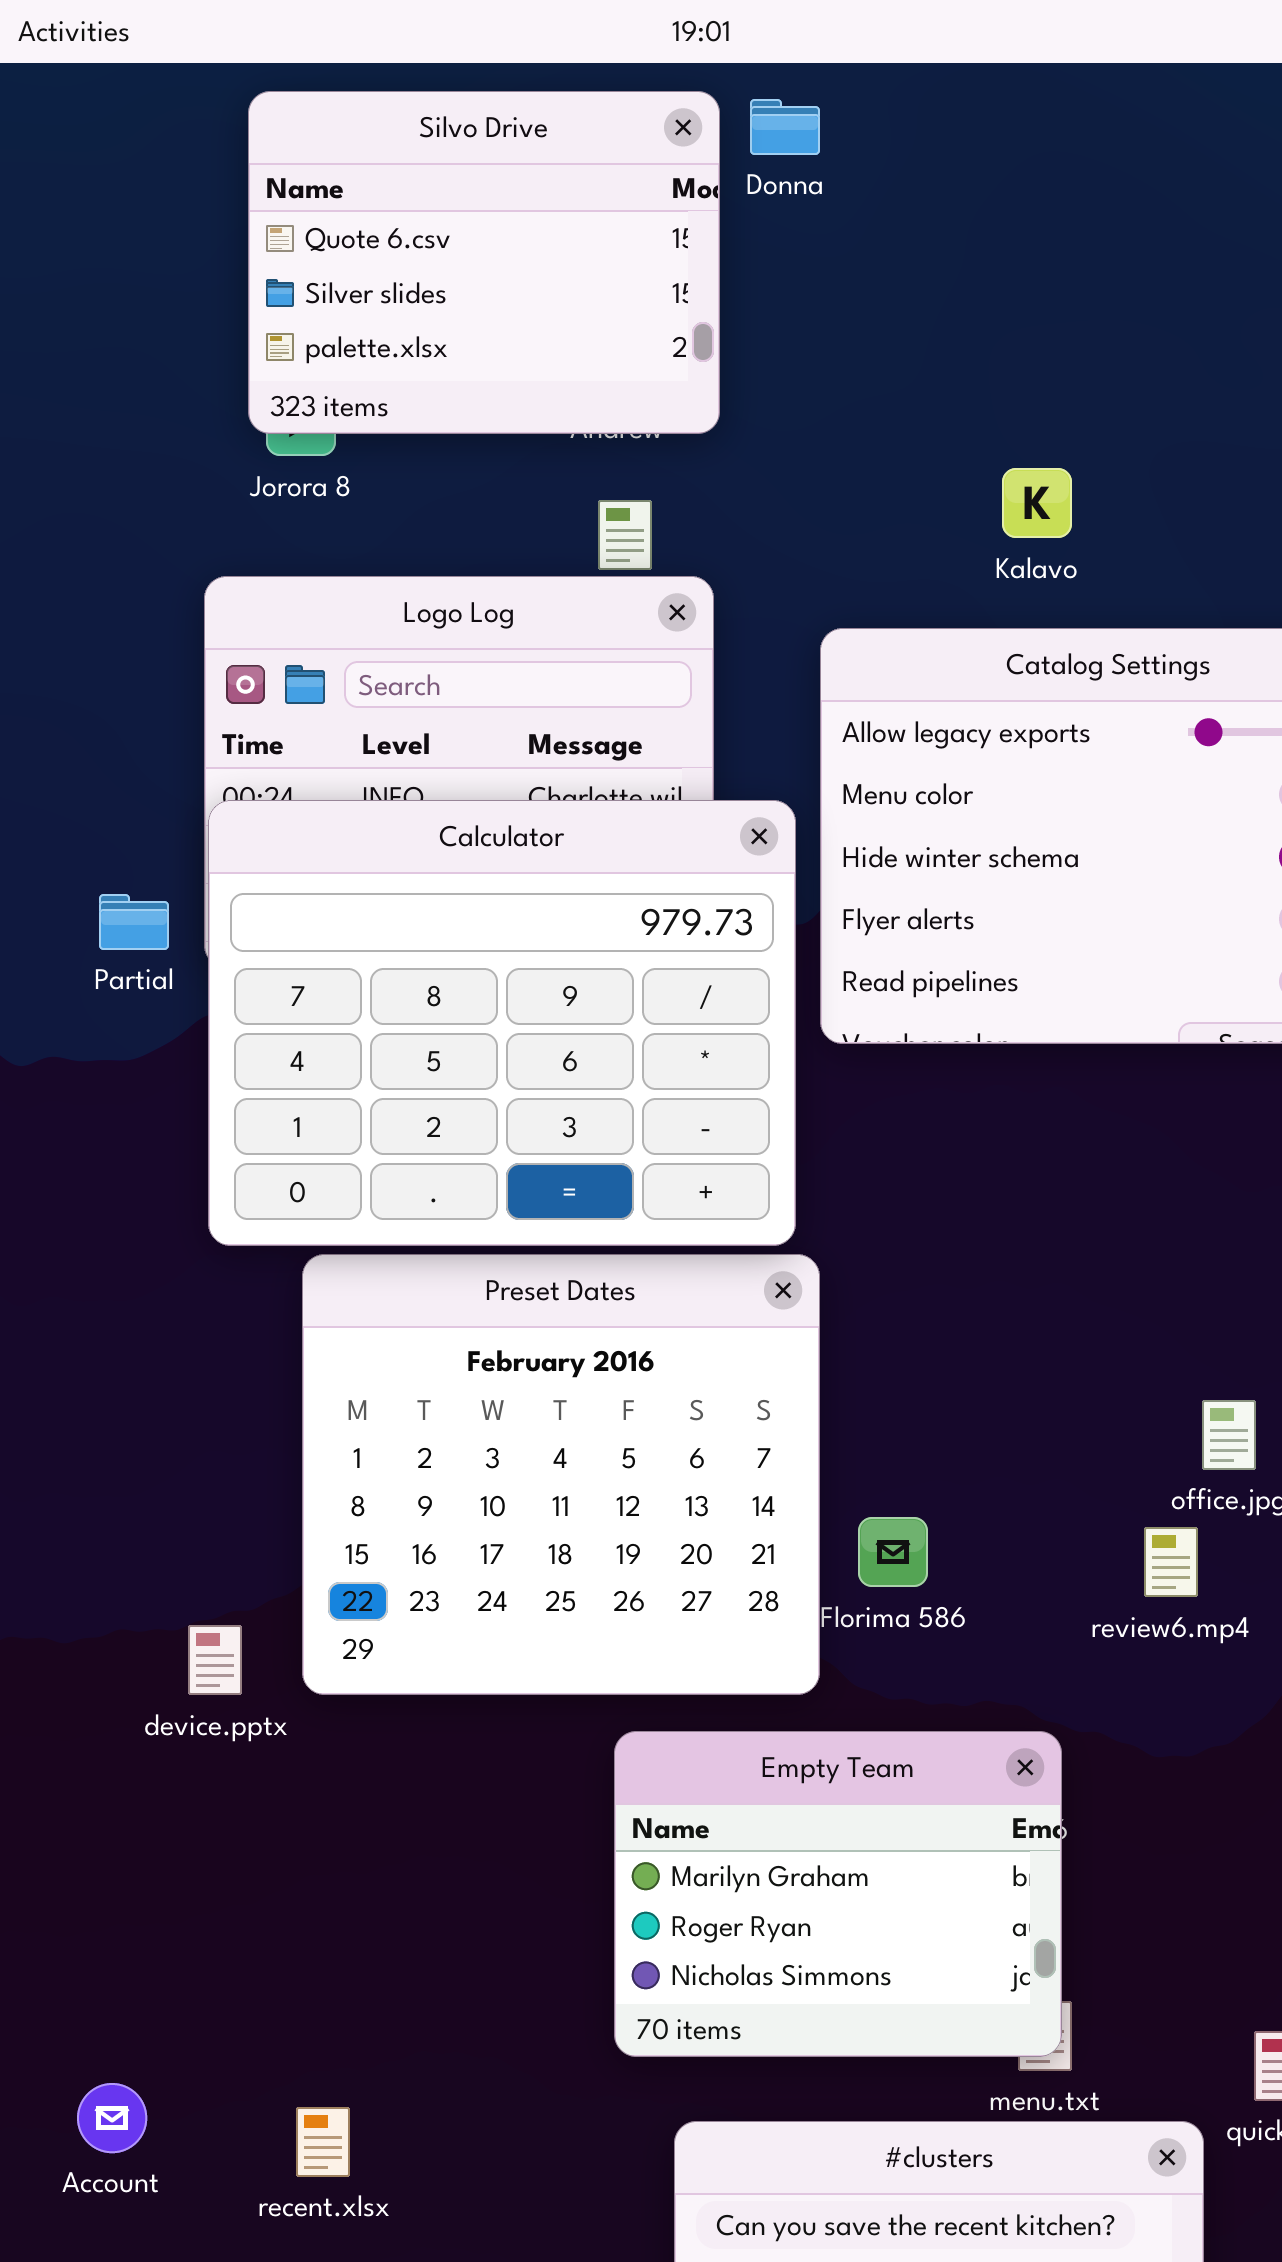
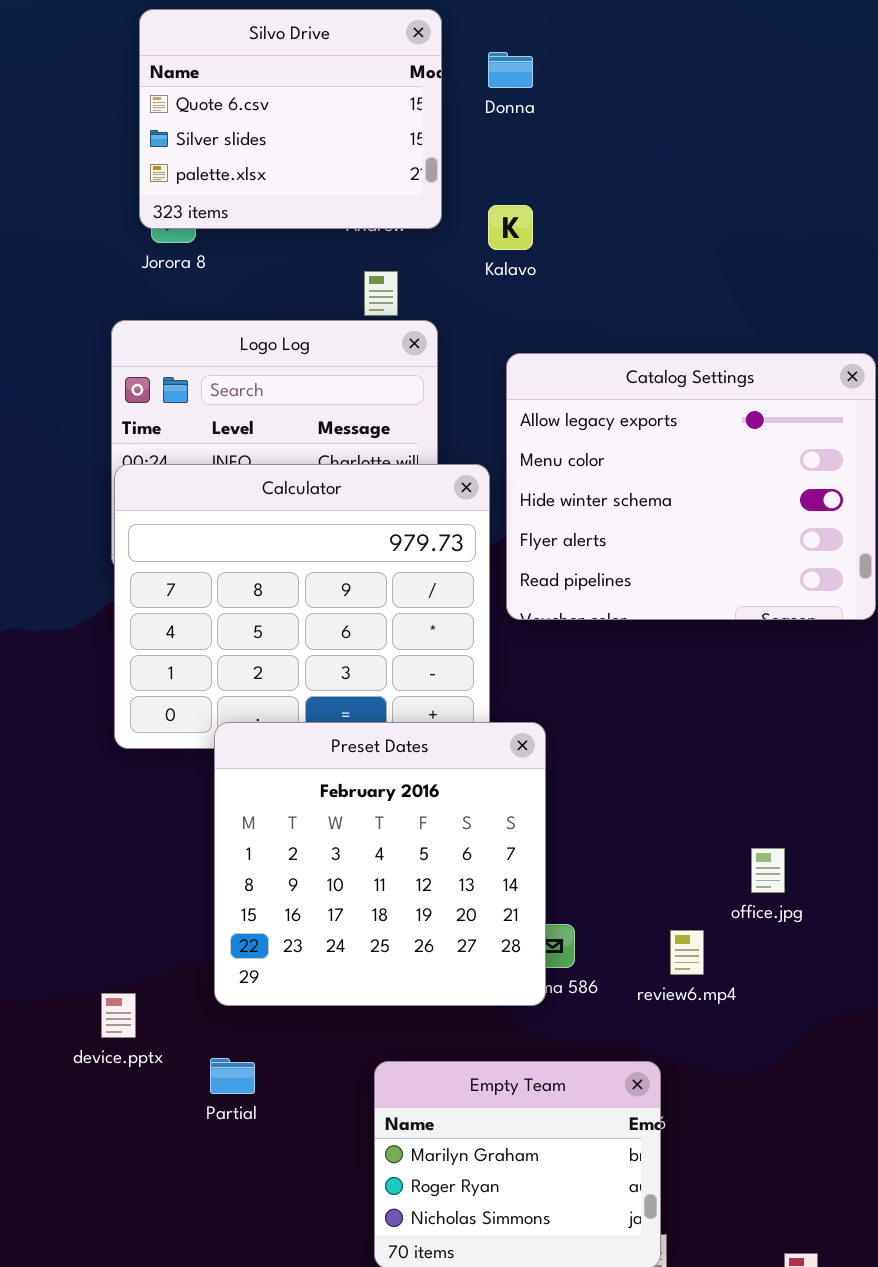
Donna: [750,99,820,155] -> [488,52,533,88], moved
Kalavo: [1002,468,1072,538] -> [488,205,533,250], moved
Partial: [99,894,169,950] -> [210,1058,255,1094], moved
Preset Dates: [302,1254,820,1695] -> [214,722,546,1006], moved
review6.mp4: [1144,1527,1198,1597] -> [670,930,704,975], moved

